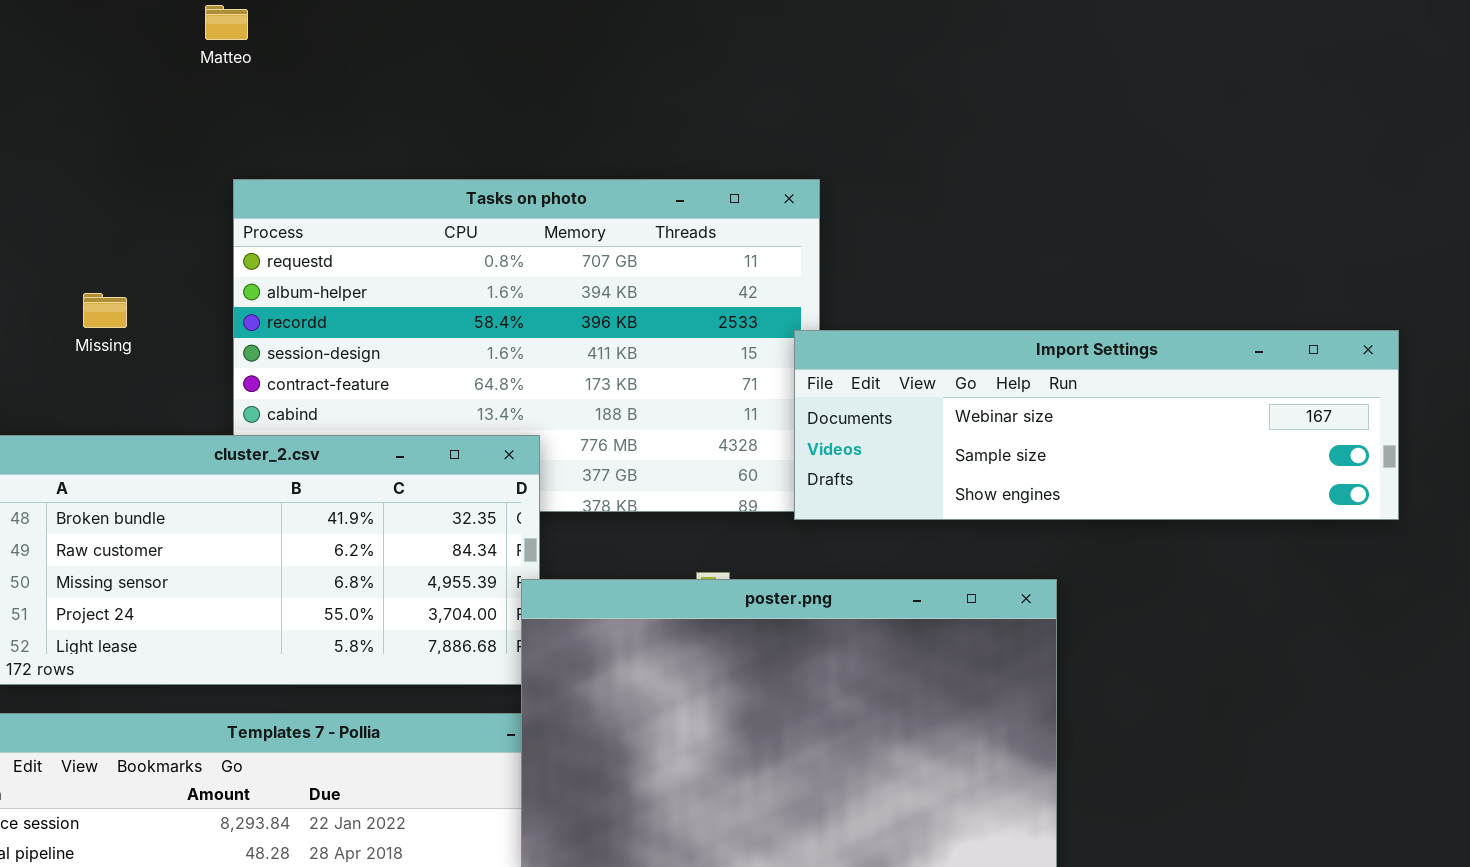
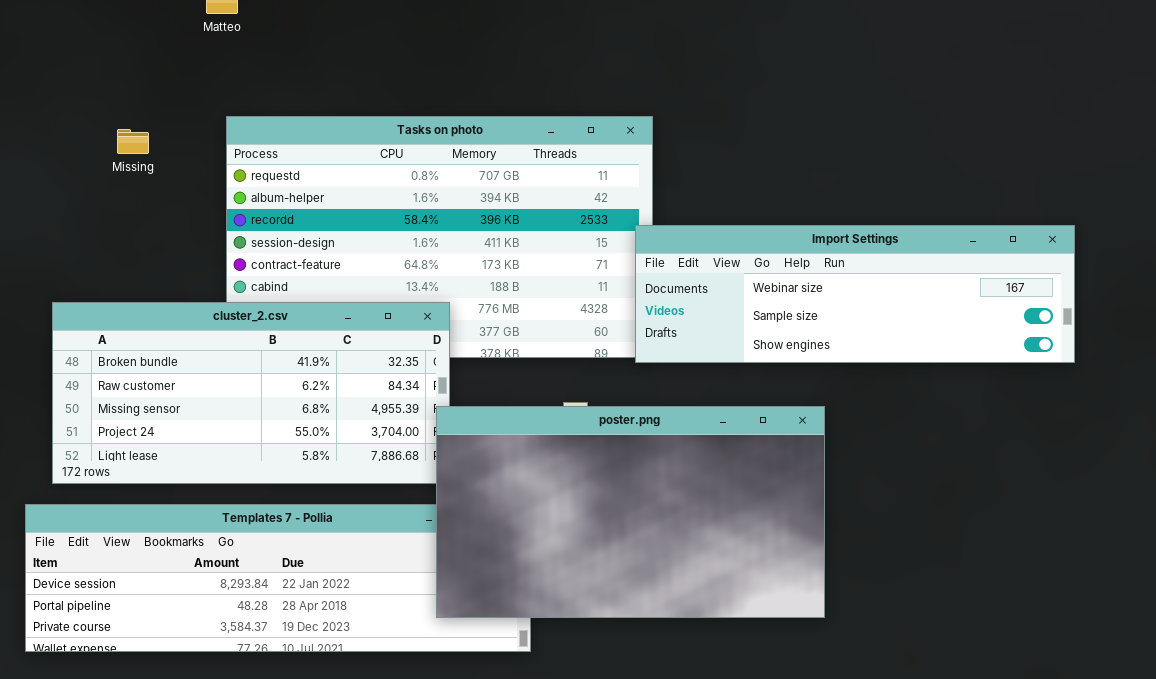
Missing: [83,293,127,328] -> [117,129,149,154], moved

